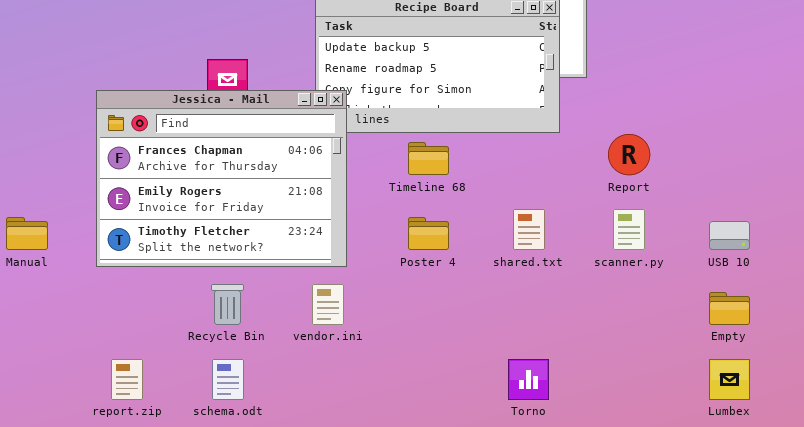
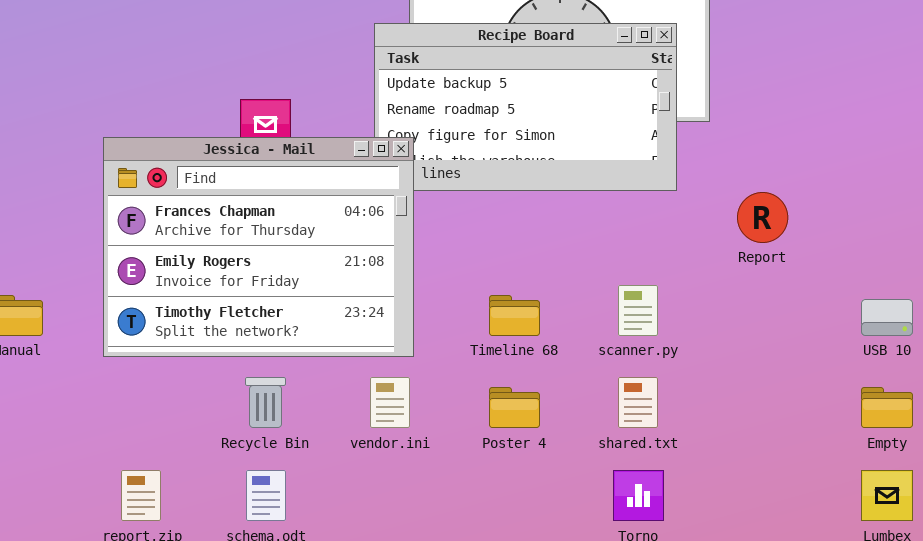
Timeline 68: [408,142,449,175] -> [489,295,540,336], moved
shared.txt: [513,209,545,250] -> [618,377,658,428], moved
scanner.py: [613,209,645,250] -> [618,285,658,336], moved
Poster 4: [408,217,449,250] -> [489,387,540,428], moved

